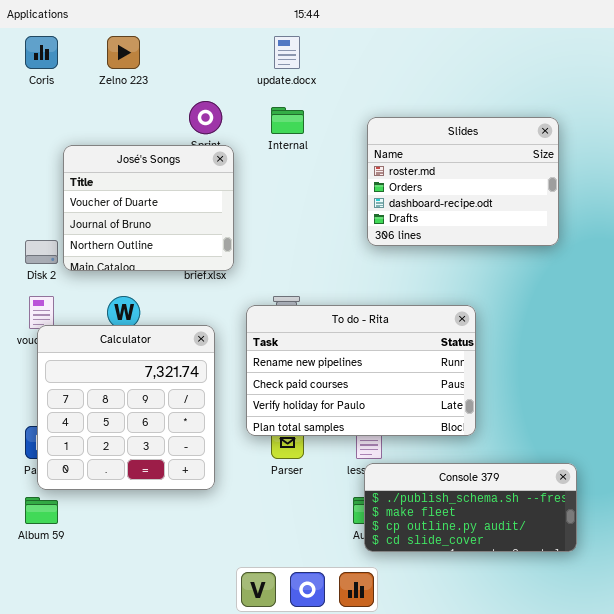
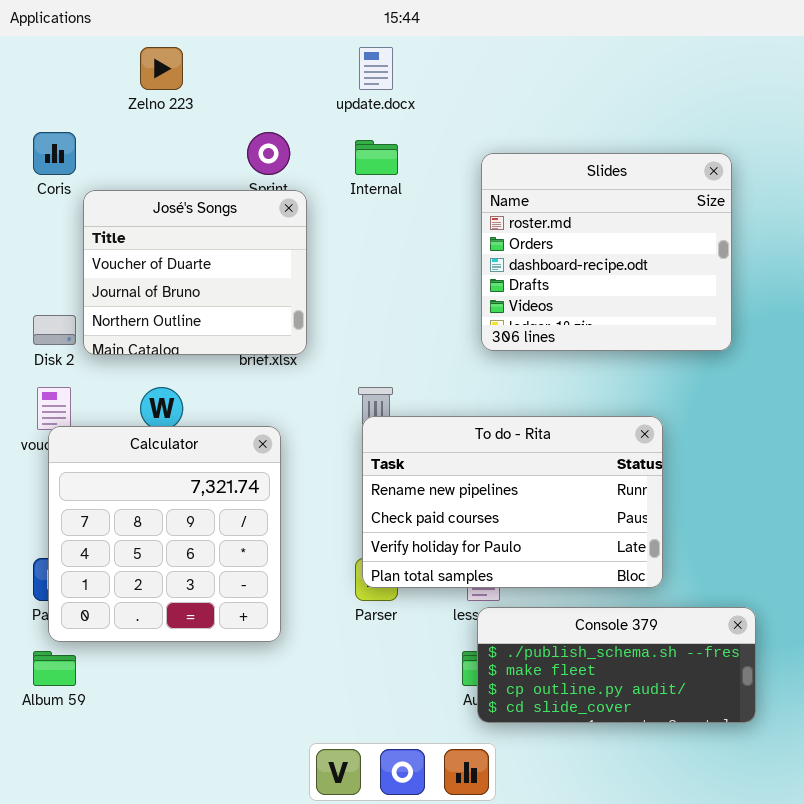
Coris: [25,36,58,69] -> [33,132,76,175], moved
Slides: [367,117,559,246] -> [481,153,732,351], resized
To do - Rita: [246,305,476,436] -> [362,416,663,588], moved

